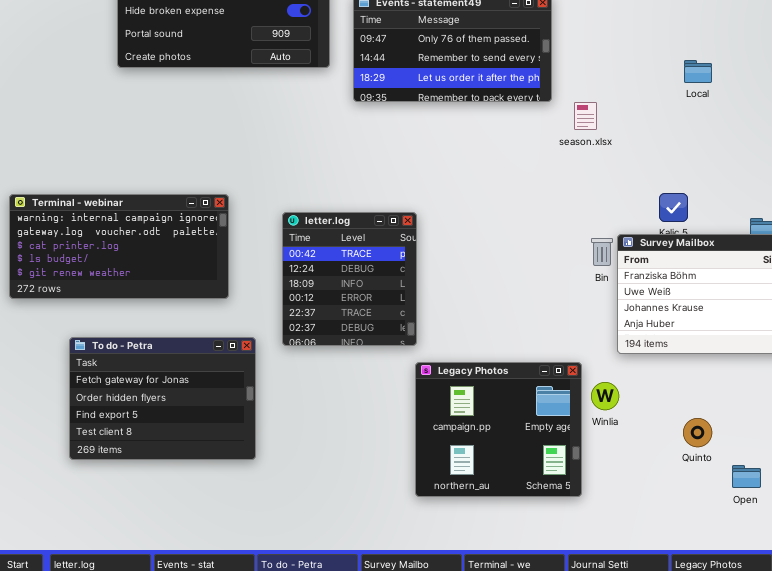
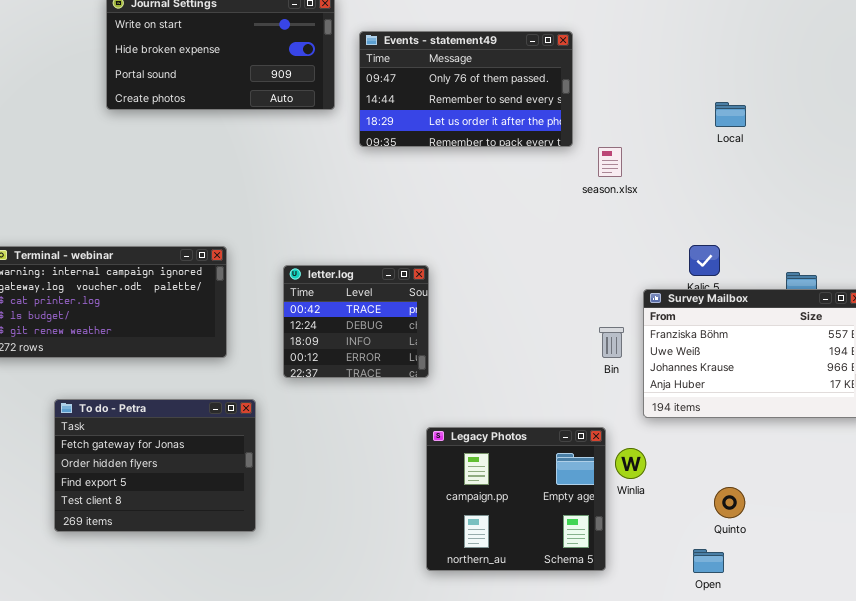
letter.log: [282,212,417,346] -> [283,265,429,378], resized
Bin: [591,238,613,266] -> [599,327,624,358], moved
Open: [732,465,761,488] -> [693,549,724,573], moved

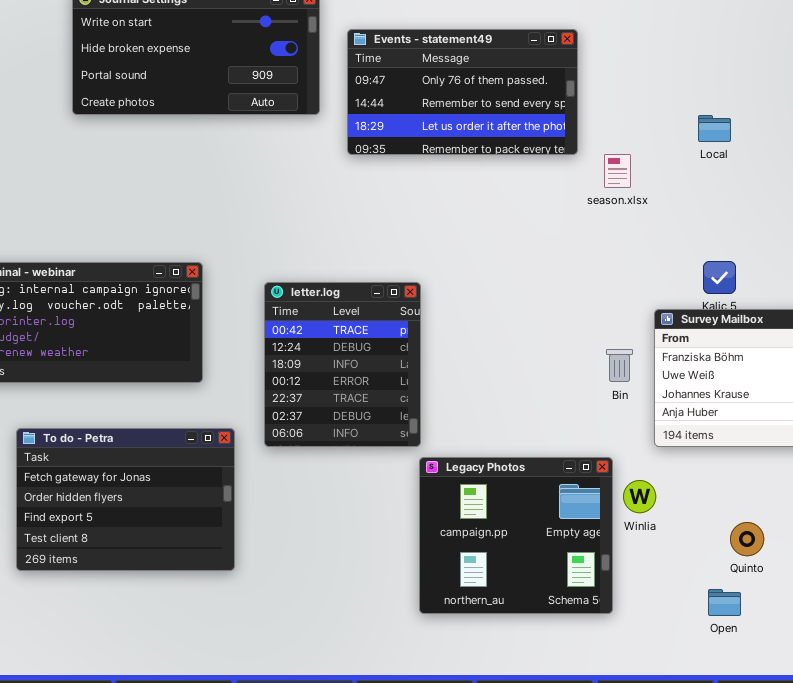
Local: [715,102,746,127] -> [698,115,731,142], moved
letter.log: [283,265,429,378] -> [264,282,421,447], resized

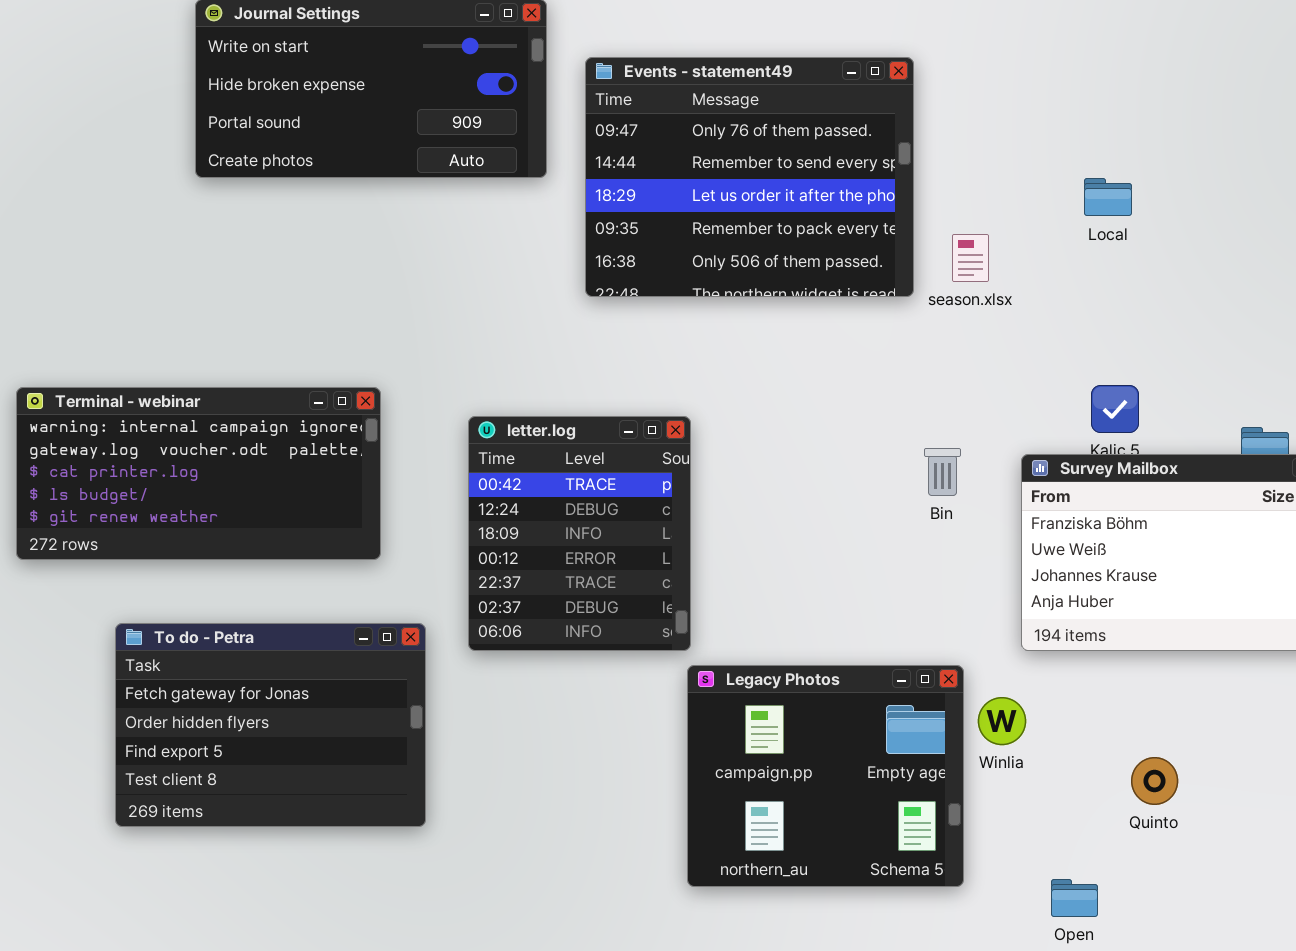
Events - statement49: [347,29,578,155] -> [585,57,914,297], resized
Bin: [606,349,633,382] -> [924,448,961,496], moved
Open: [708,589,741,616] -> [1051,879,1098,917], moved

